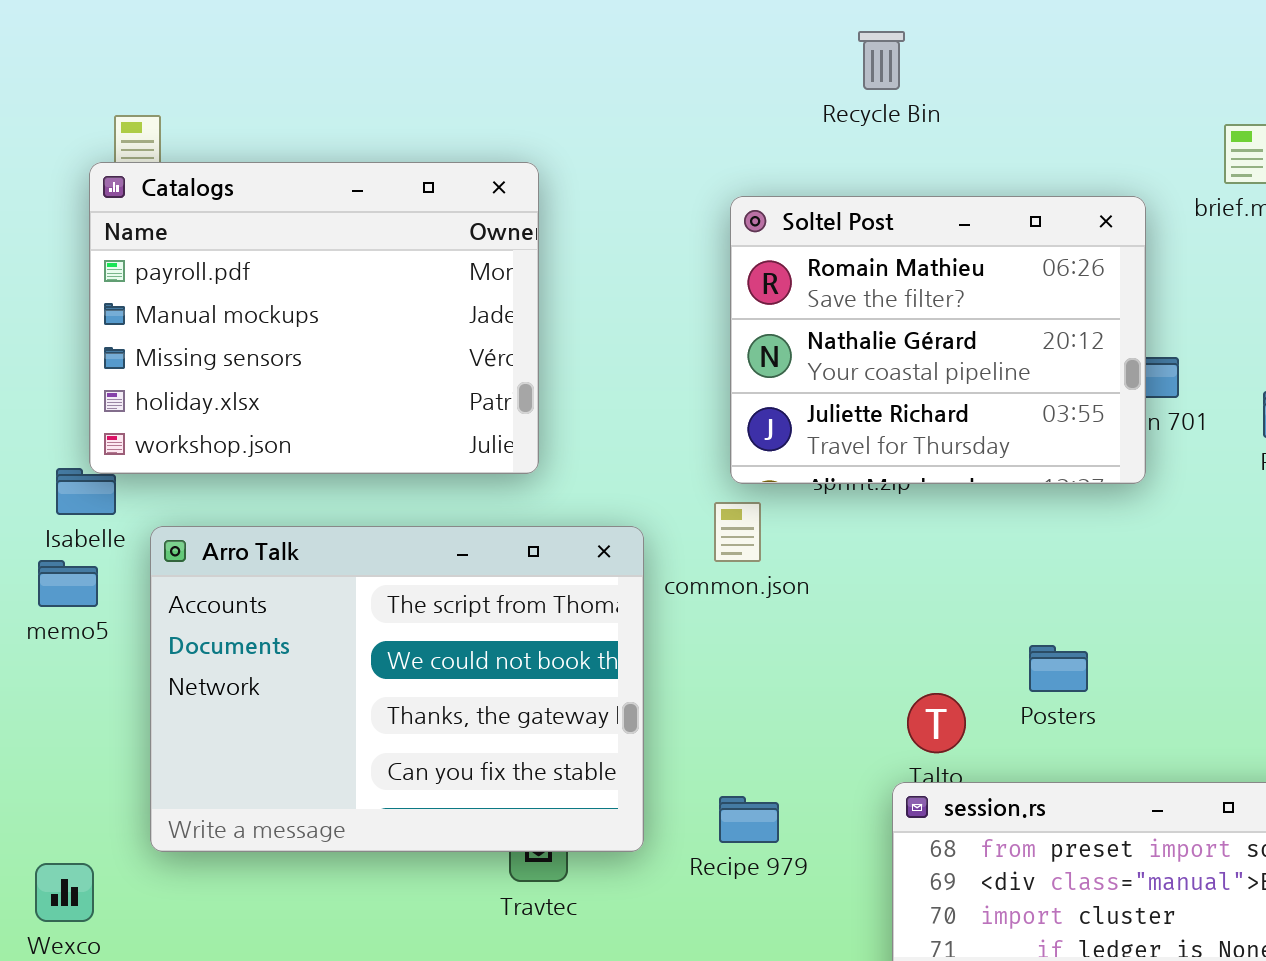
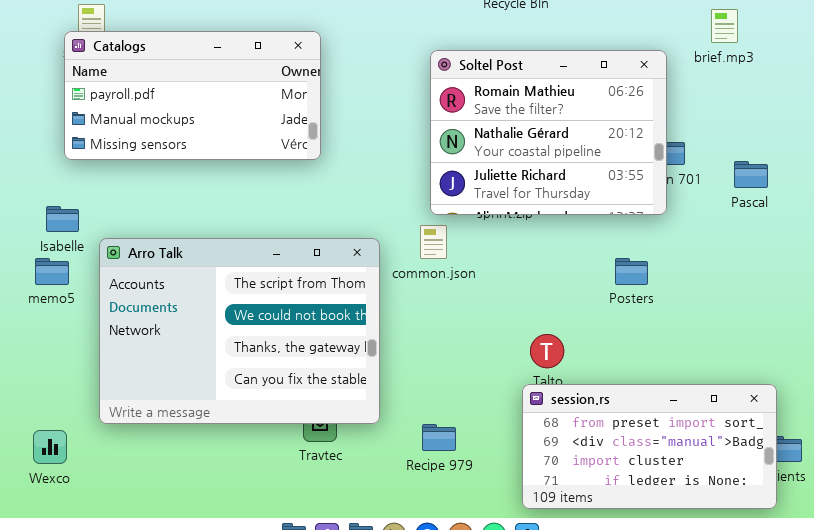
Catalogs: [89,162,539,474] -> [64,31,321,160], resized
Posters: [1029,645,1088,692] -> [615,258,648,285], moved
Recipe 979: [719,796,779,843] -> [422,424,456,451], moved

